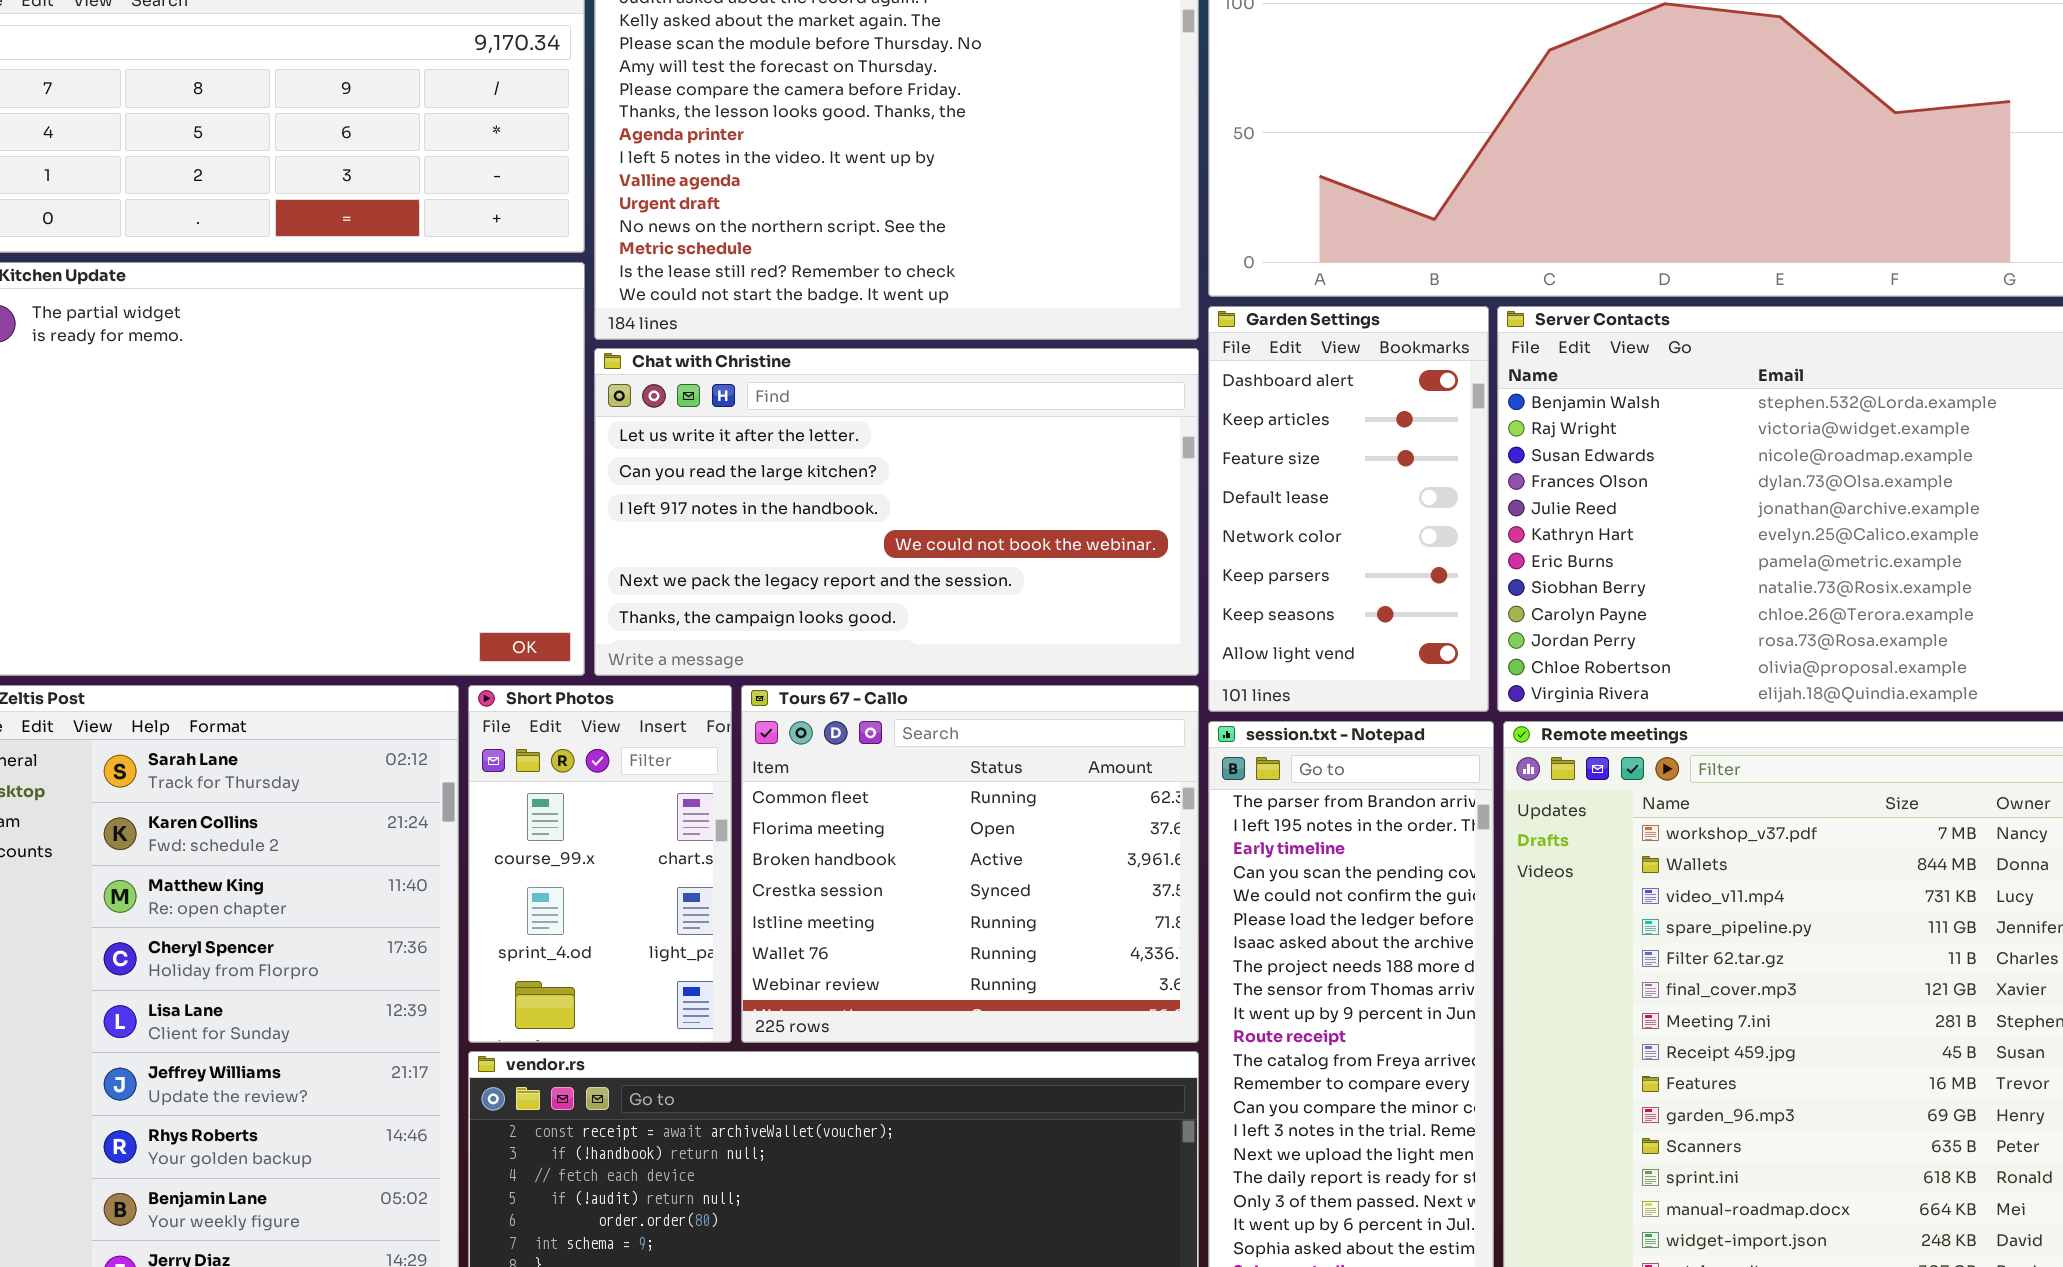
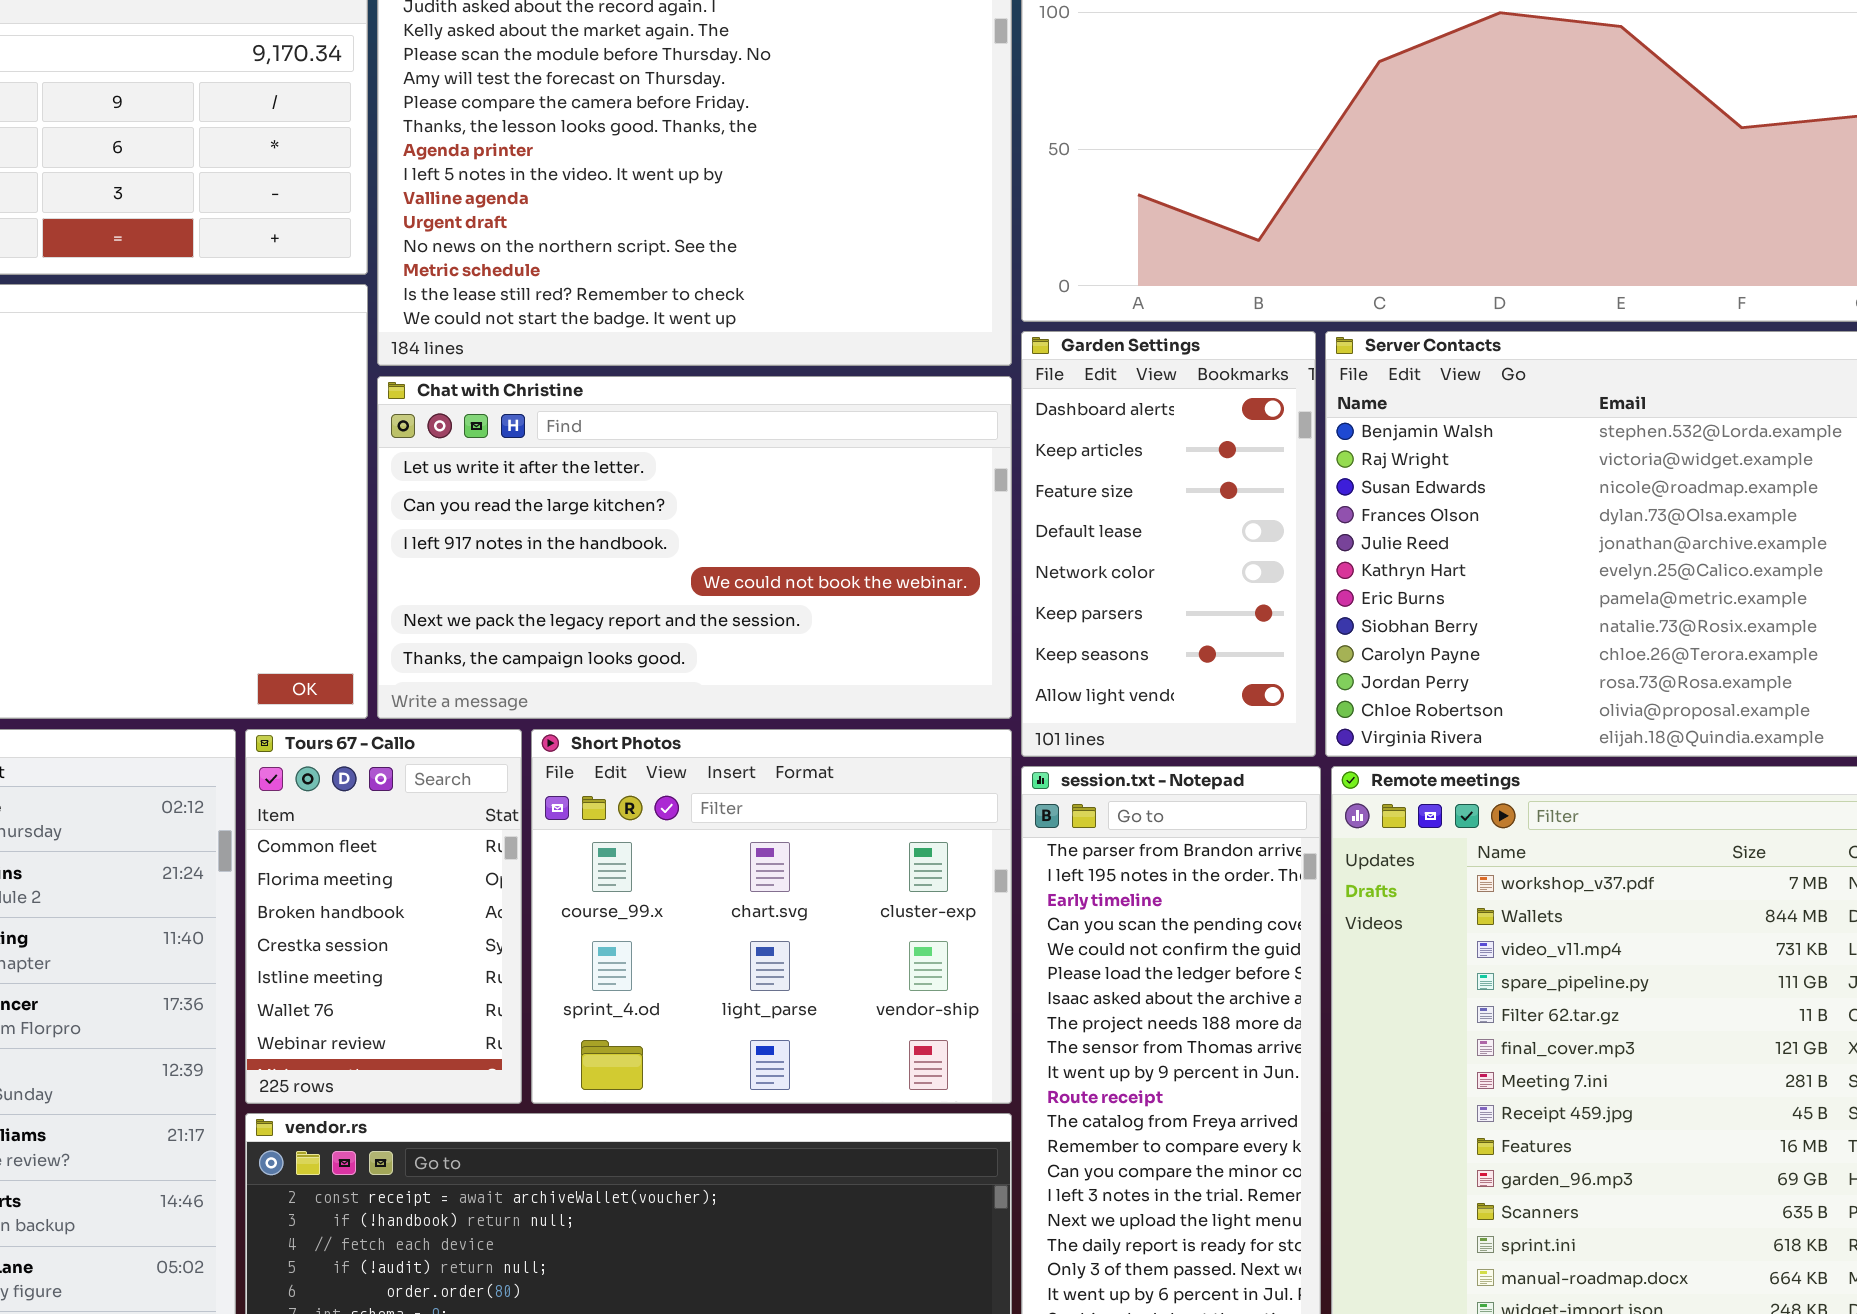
Short Photos: [468,685,732,1043] -> [531,729,1012,1104], moved, resized
Tours 67 - Callo: [741,685,1199,1043] -> [245,729,522,1104], moved, resized

